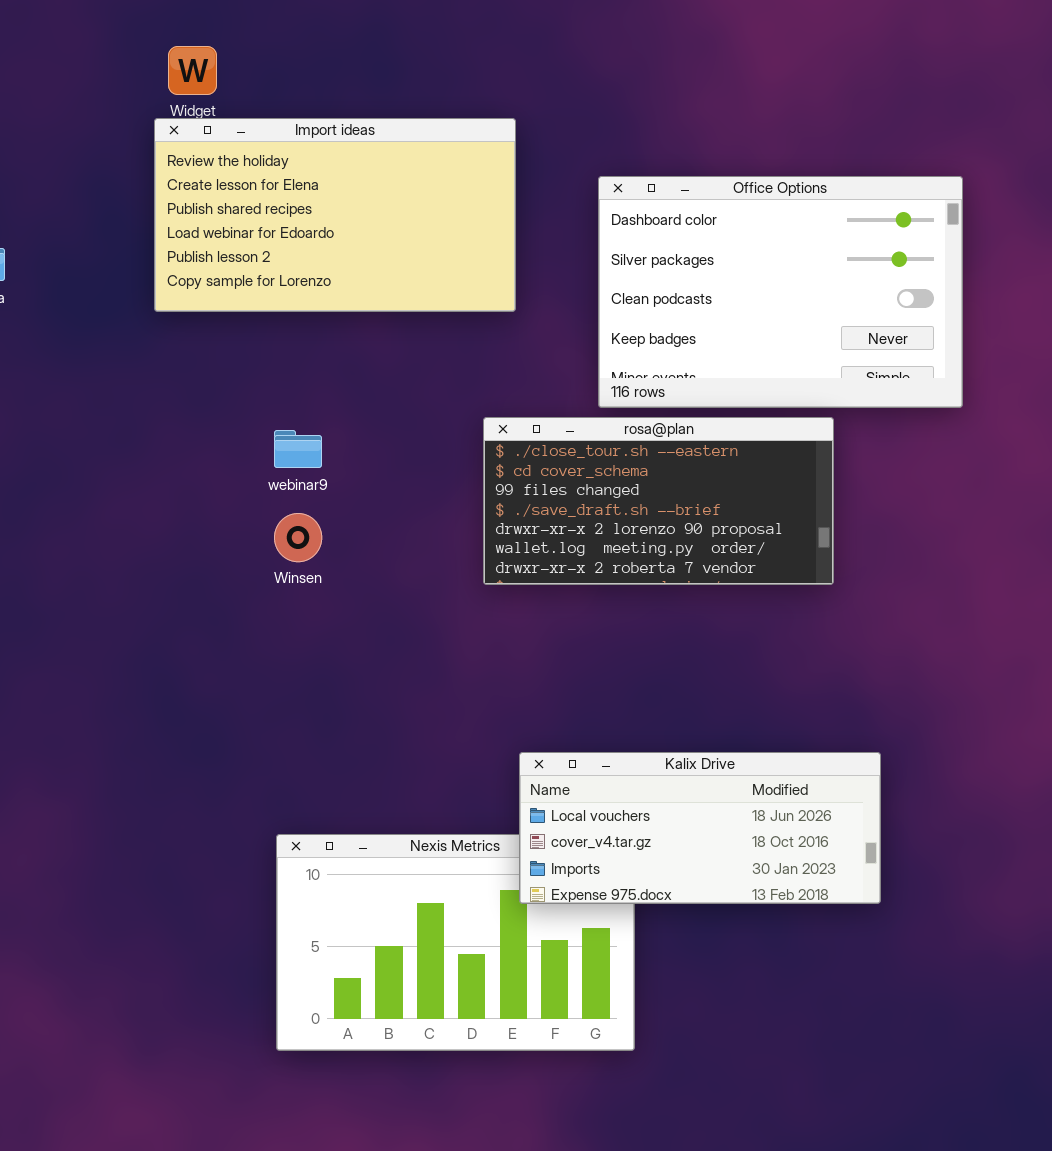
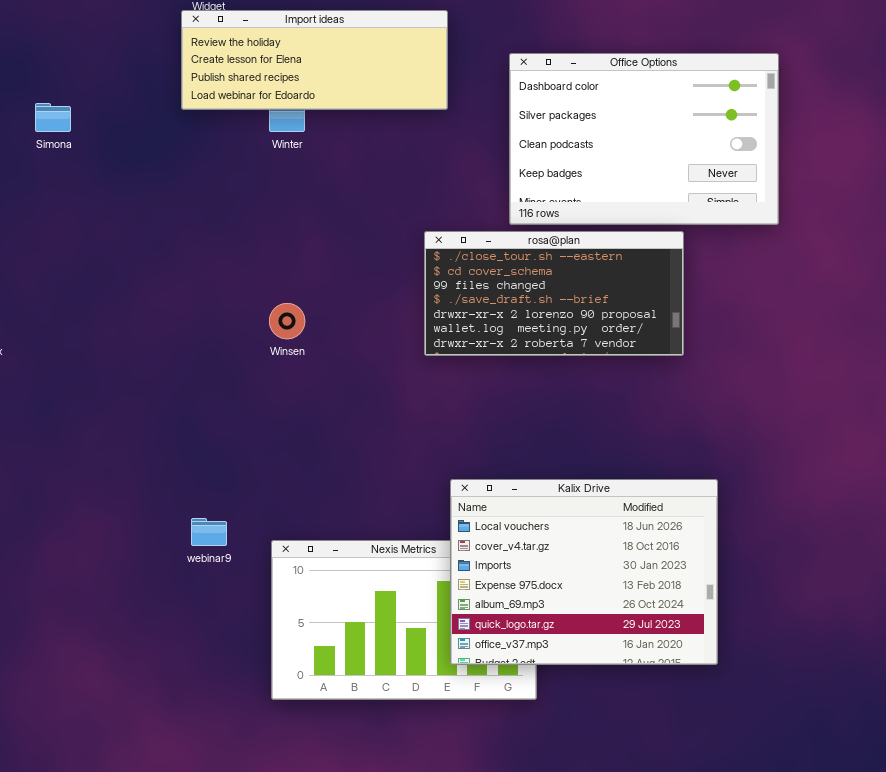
Import ideas: [154,118,516,312] -> [181,10,448,110], resized
webinar9: [274,430,322,468] -> [191,518,227,546], moved
Kalix Drive: [519,752,881,904] -> [450,479,718,665], resized

